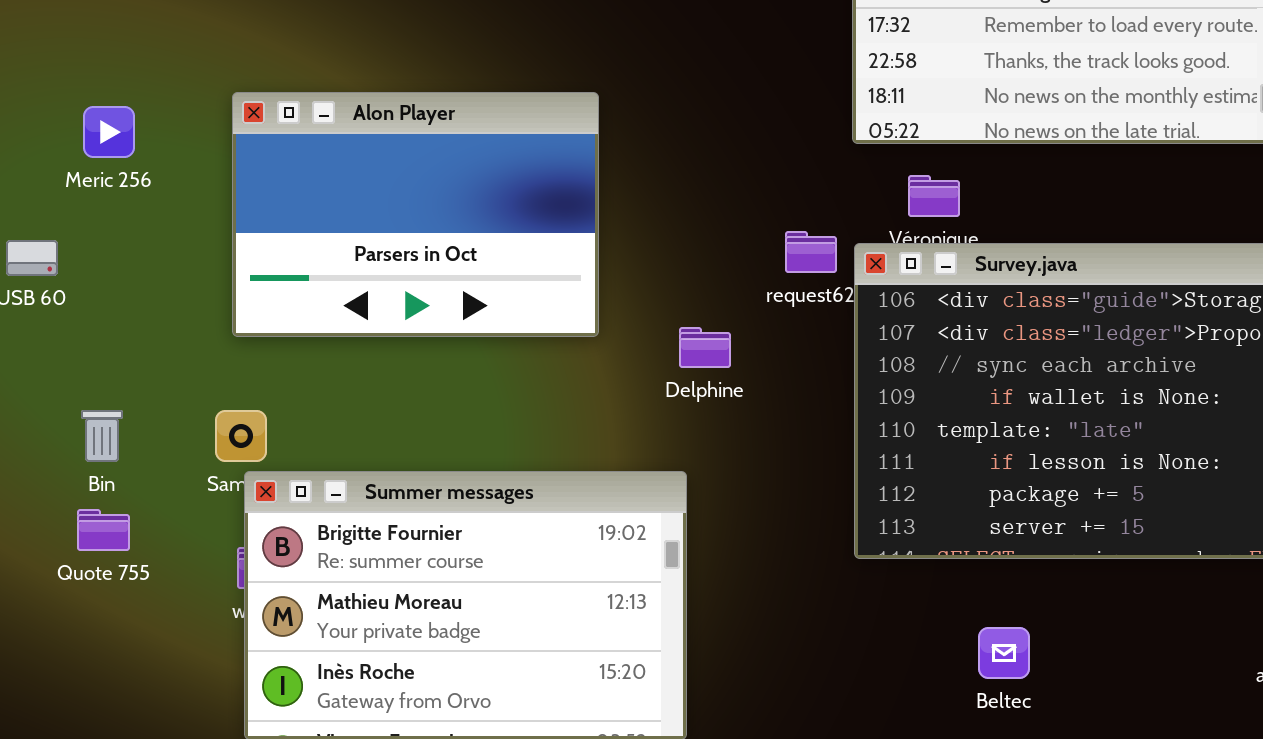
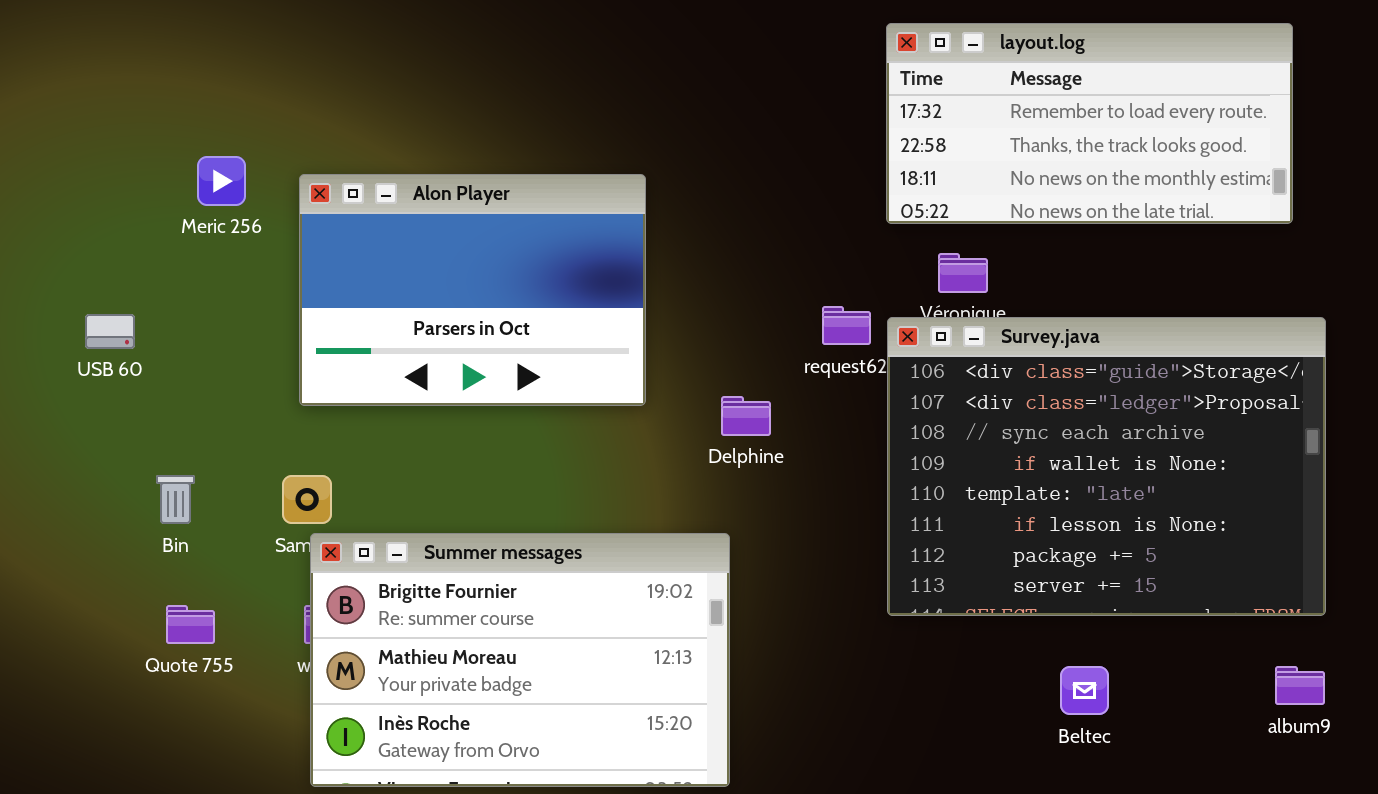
Meric 256: [83,106,135,158] -> [197,156,246,206], moved
Quote 755: [77,509,130,551] -> [166,605,215,644], moved
Beltec: [978,627,1030,679] -> [1060,666,1109,715], moved

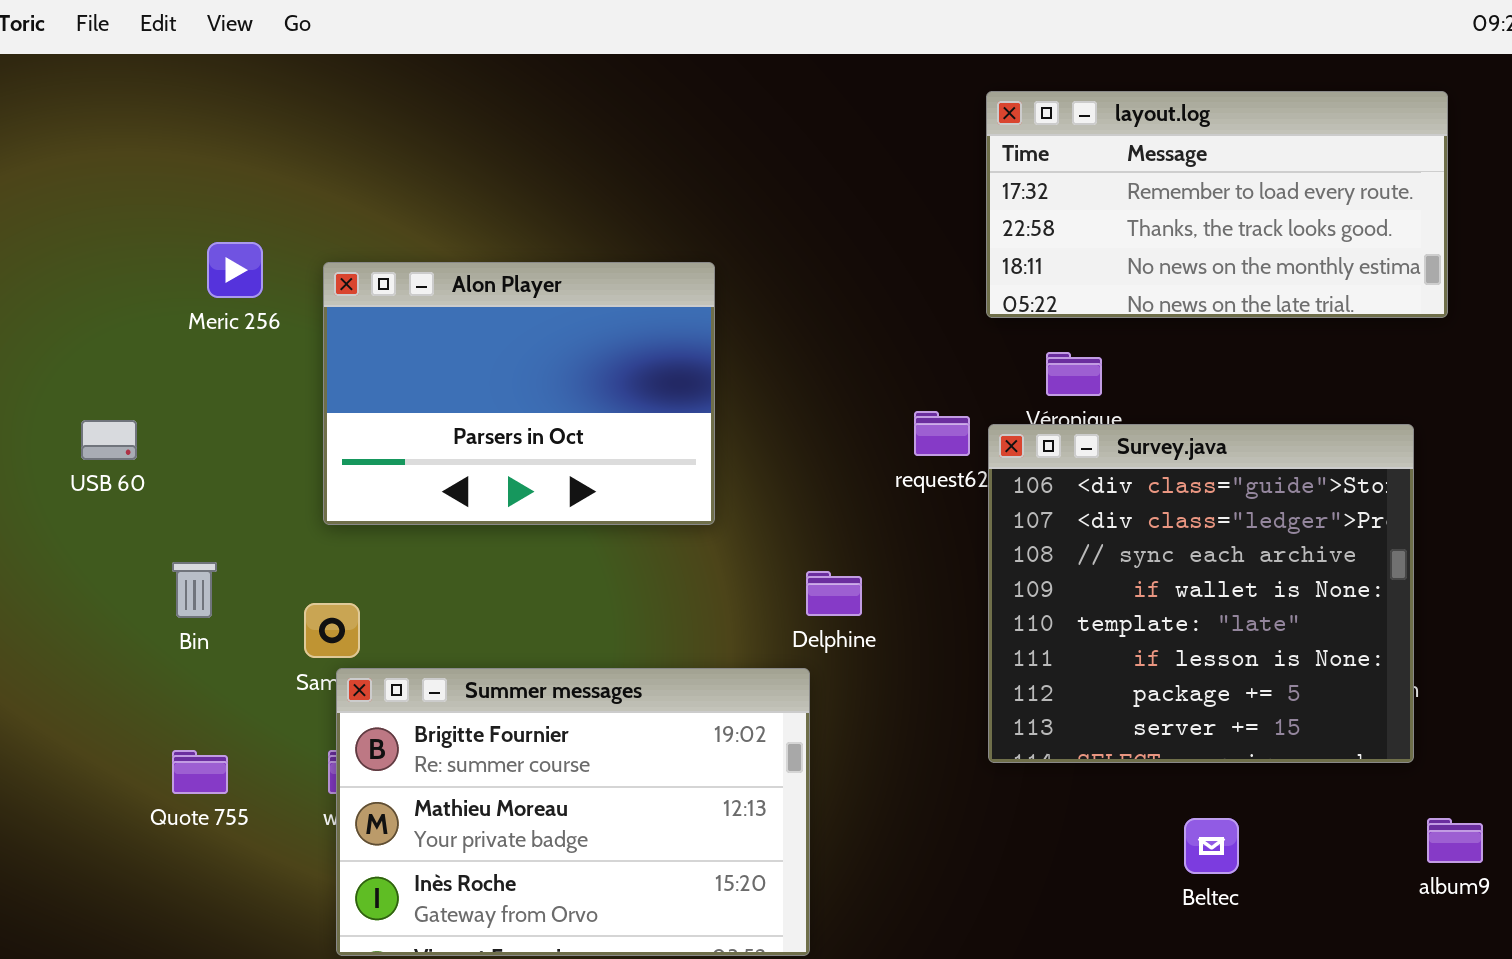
Survey.java: [887,317,1326,616] -> [988,424,1414,763], resized
Delphine: [721,396,771,436] -> [806,571,862,616], moved
Bin: [156,475,195,524] -> [172,562,217,618], moved

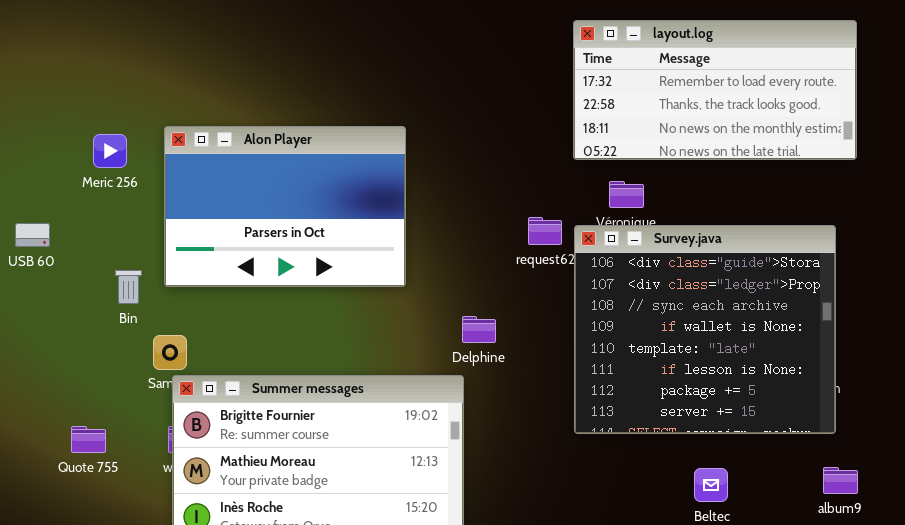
Meric 256: [207,242,263,298] -> [93,134,127,168], moved
Bin: [172,562,217,618] -> [115,270,142,304], moved
album9: [1427,818,1483,863] -> [823,467,858,494], moved

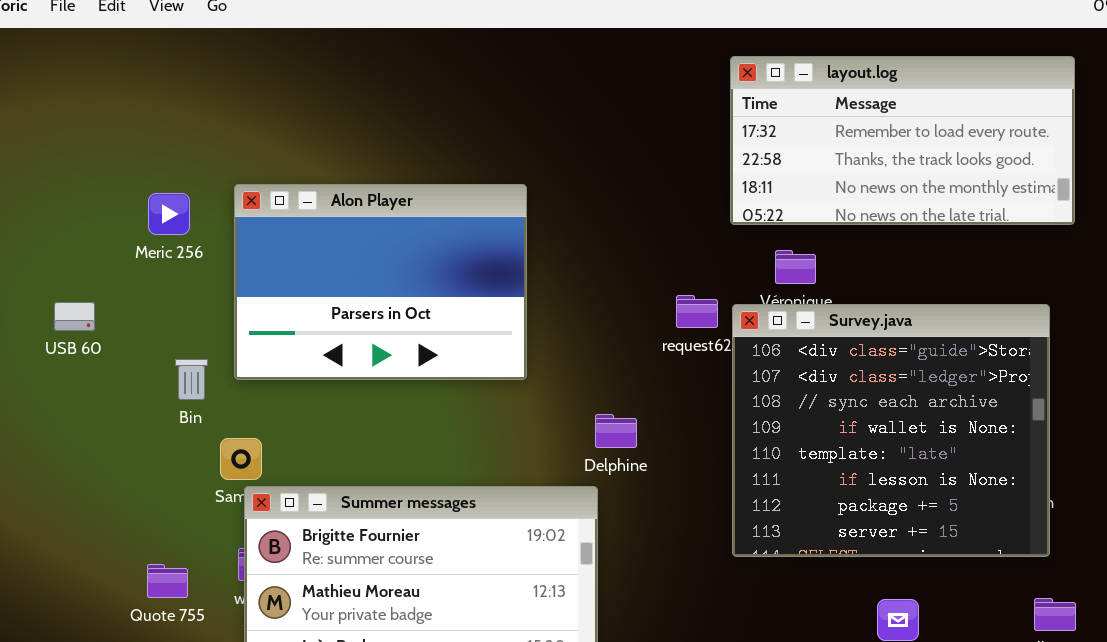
Quote 755: [71,426,106,453] -> [147,564,188,598], moved

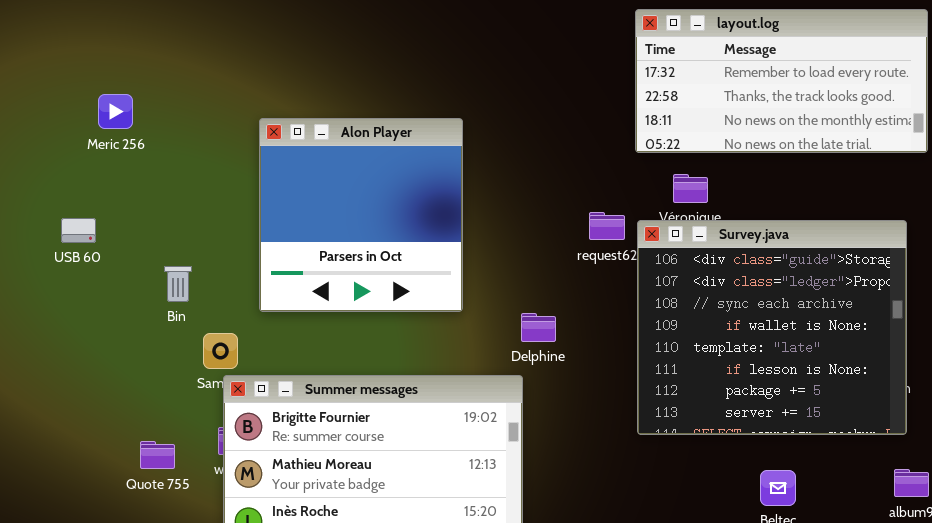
Alon Player: [234,184,527,380] -> [259,118,463,312], resized
Meric 256: [148,193,190,235] -> [98,94,133,129], moved

